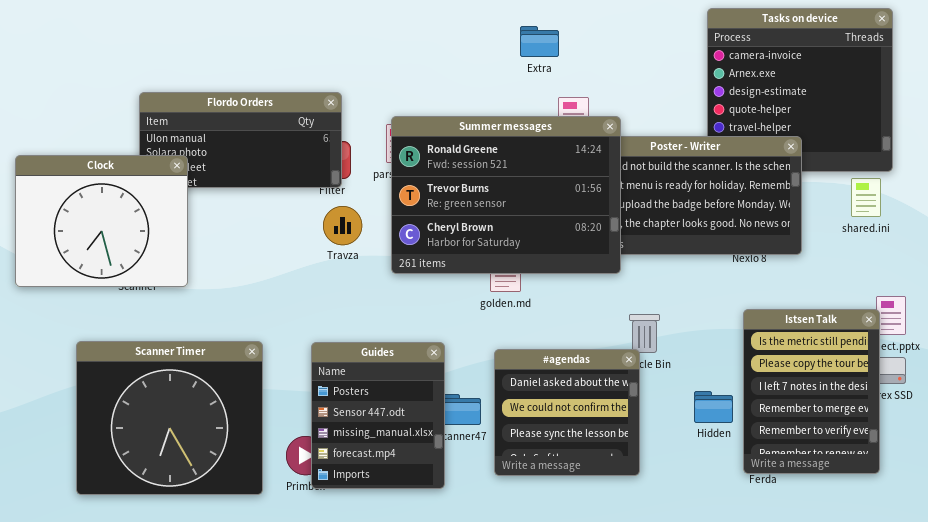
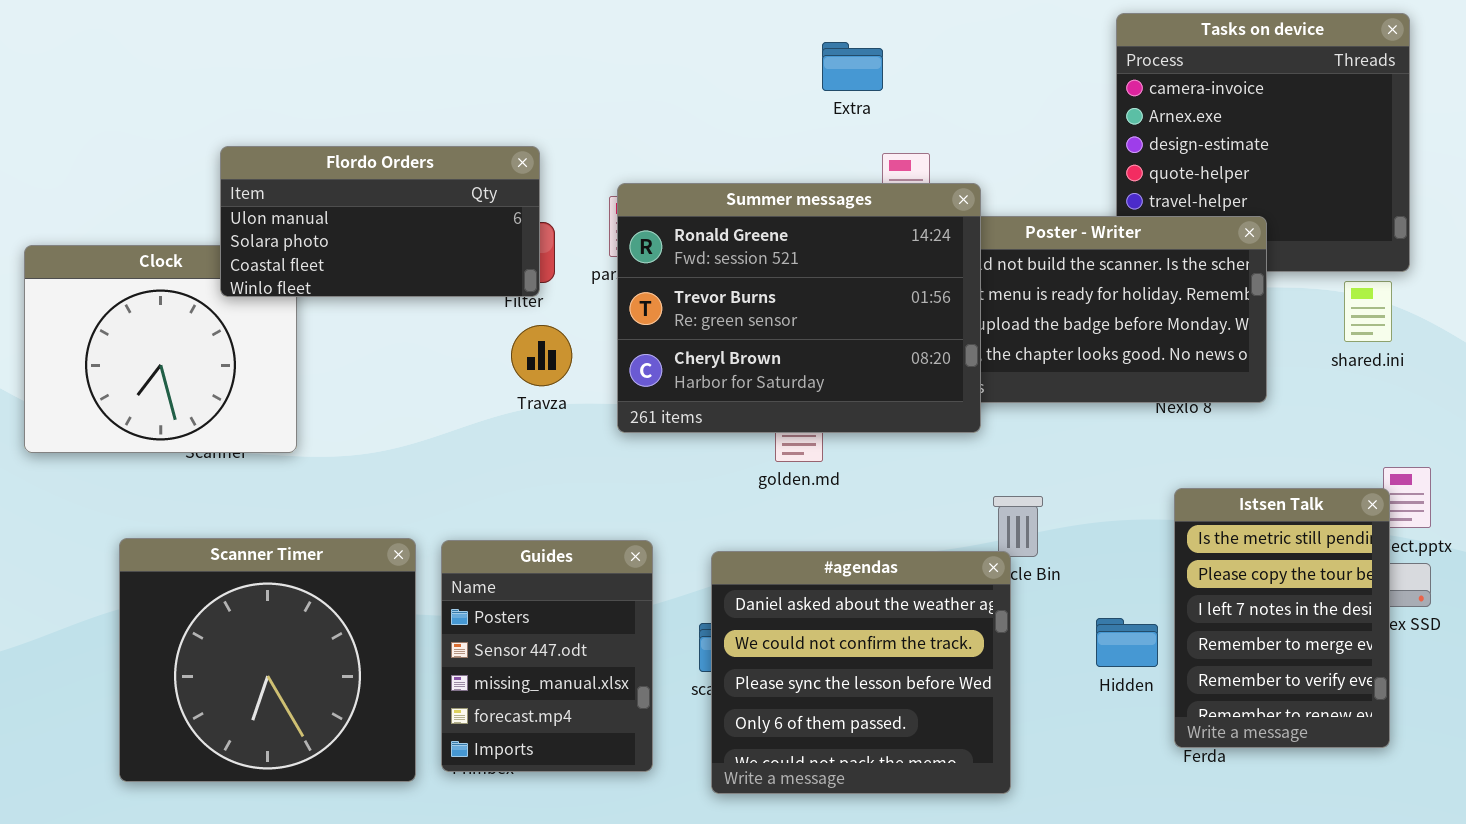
Flordo Orders: [139,92,342,188] -> [220,146,540,297], raised
Guides: [311,342,445,489] -> [441,540,653,772], moved
#agendas: [494,349,640,476] -> [711,551,1011,794], resized

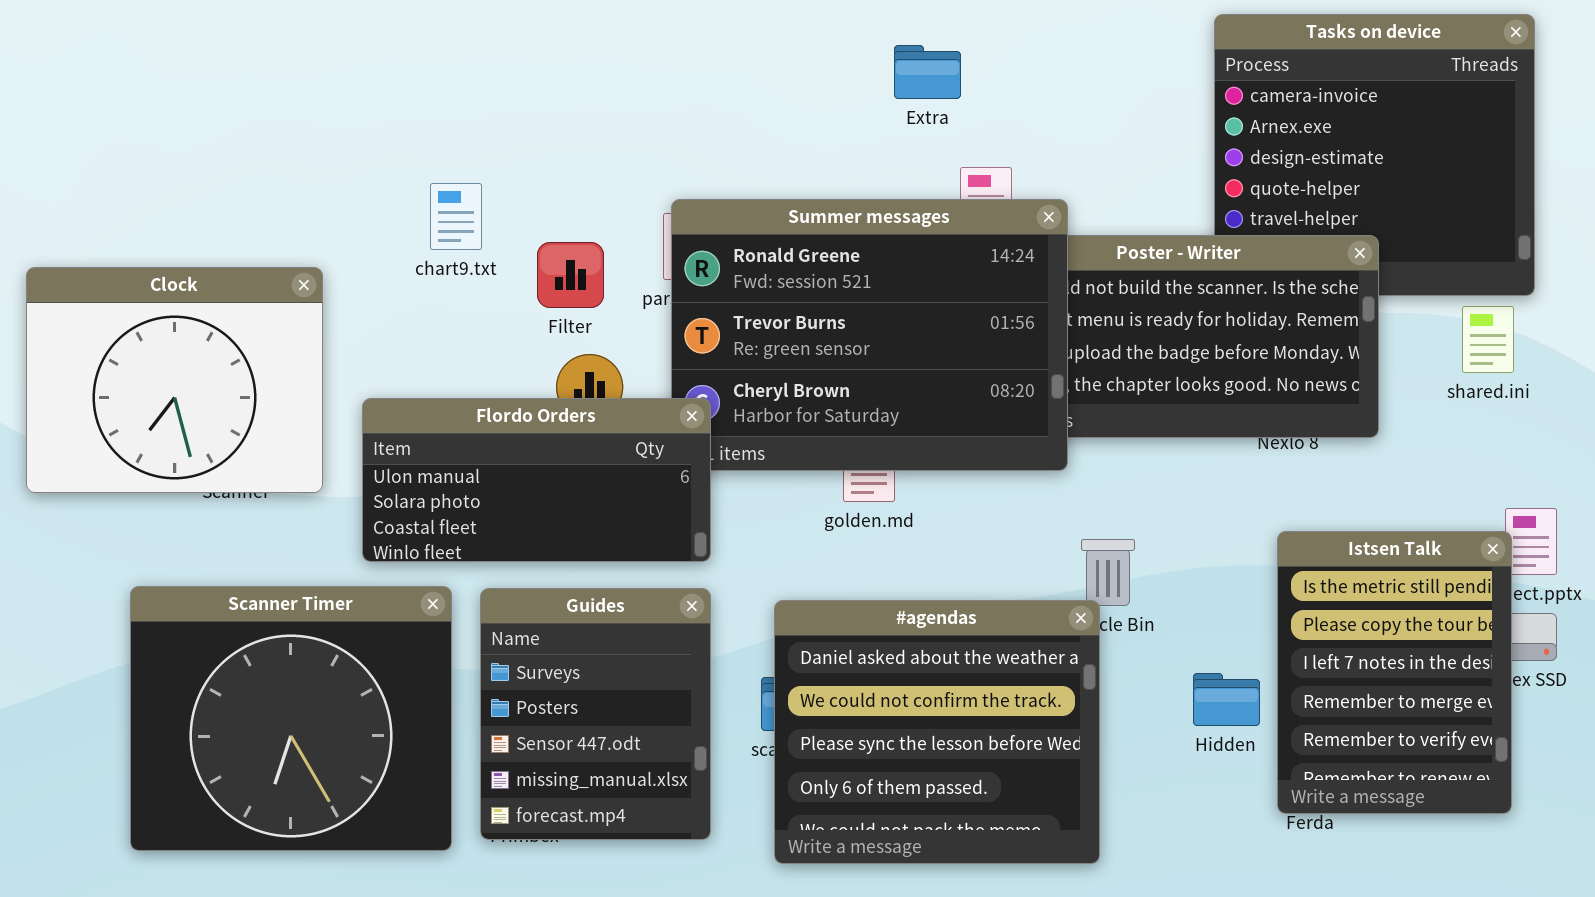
Flordo Orders: [220,146,540,297] -> [362,398,711,562], moved
Guides: [441,540,653,772] -> [480,588,711,840], scrolled up 1 row

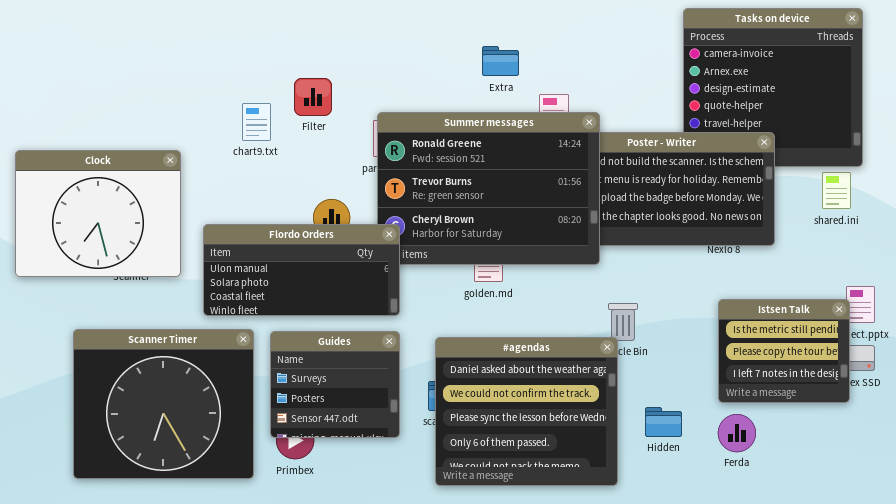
Extra: [894,45,961,99] -> [482,46,519,76], moved
Filter: [537,242,604,308] -> [294,78,332,116], moved
Istsen Talk: [1277,531,1512,814] -> [718,299,850,403], resized
Guides: [480,588,711,840] -> [270,331,400,438], resized
Hidden: [1193,673,1260,726] -> [645,407,682,437], moved

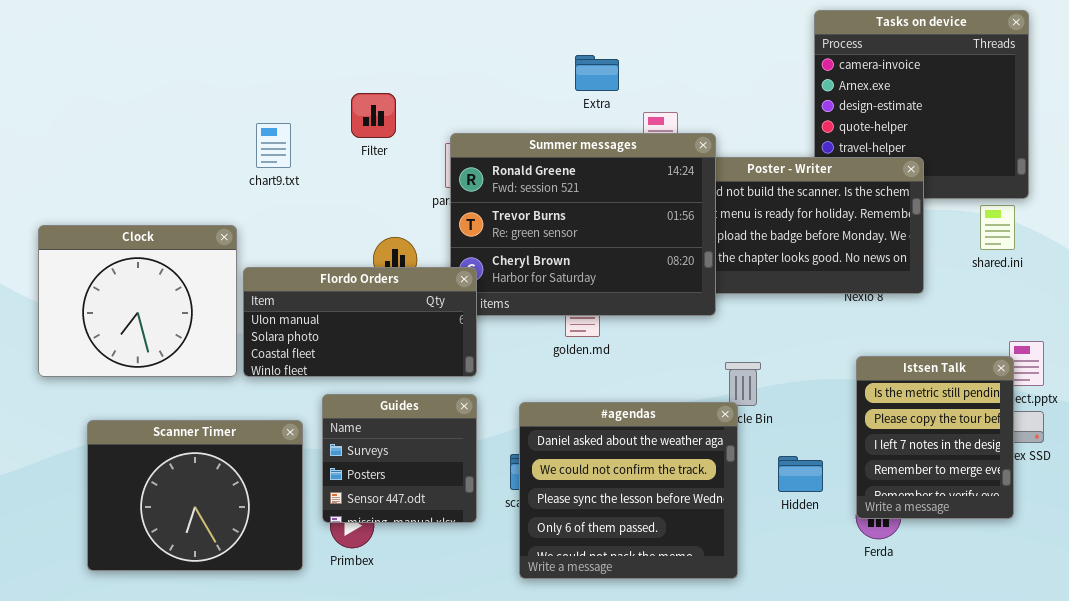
chart9.txt: [242,103,271,141] -> [256,123,291,168], moved
Clock: [15,150,181,277] -> [38,225,237,377], moved
Istsen Talk: [718,299,850,403] -> [856,356,1014,519], resized
Scanner Timer: [73,329,254,479] -> [87,420,303,571], resized
Hidden: [645,407,682,437] -> [778,456,823,492], moved

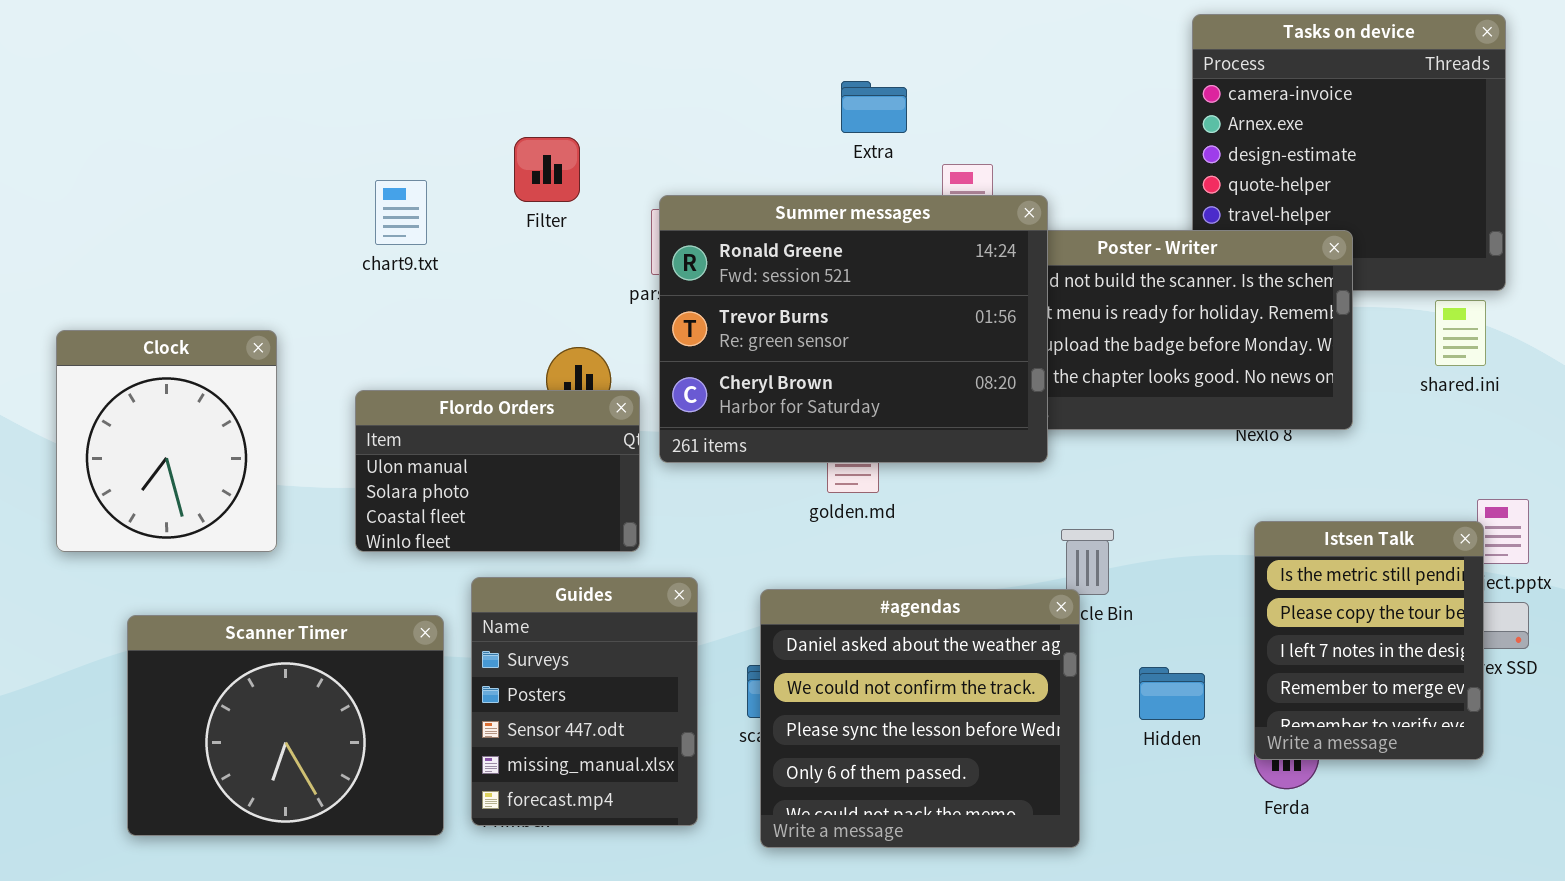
Clock: [38,225,237,377] -> [56,330,277,552], resized
Flordo Orders: [243,267,477,377] -> [355,390,640,552], resized
Guides: [322,394,477,523] -> [471,577,698,826], resized

